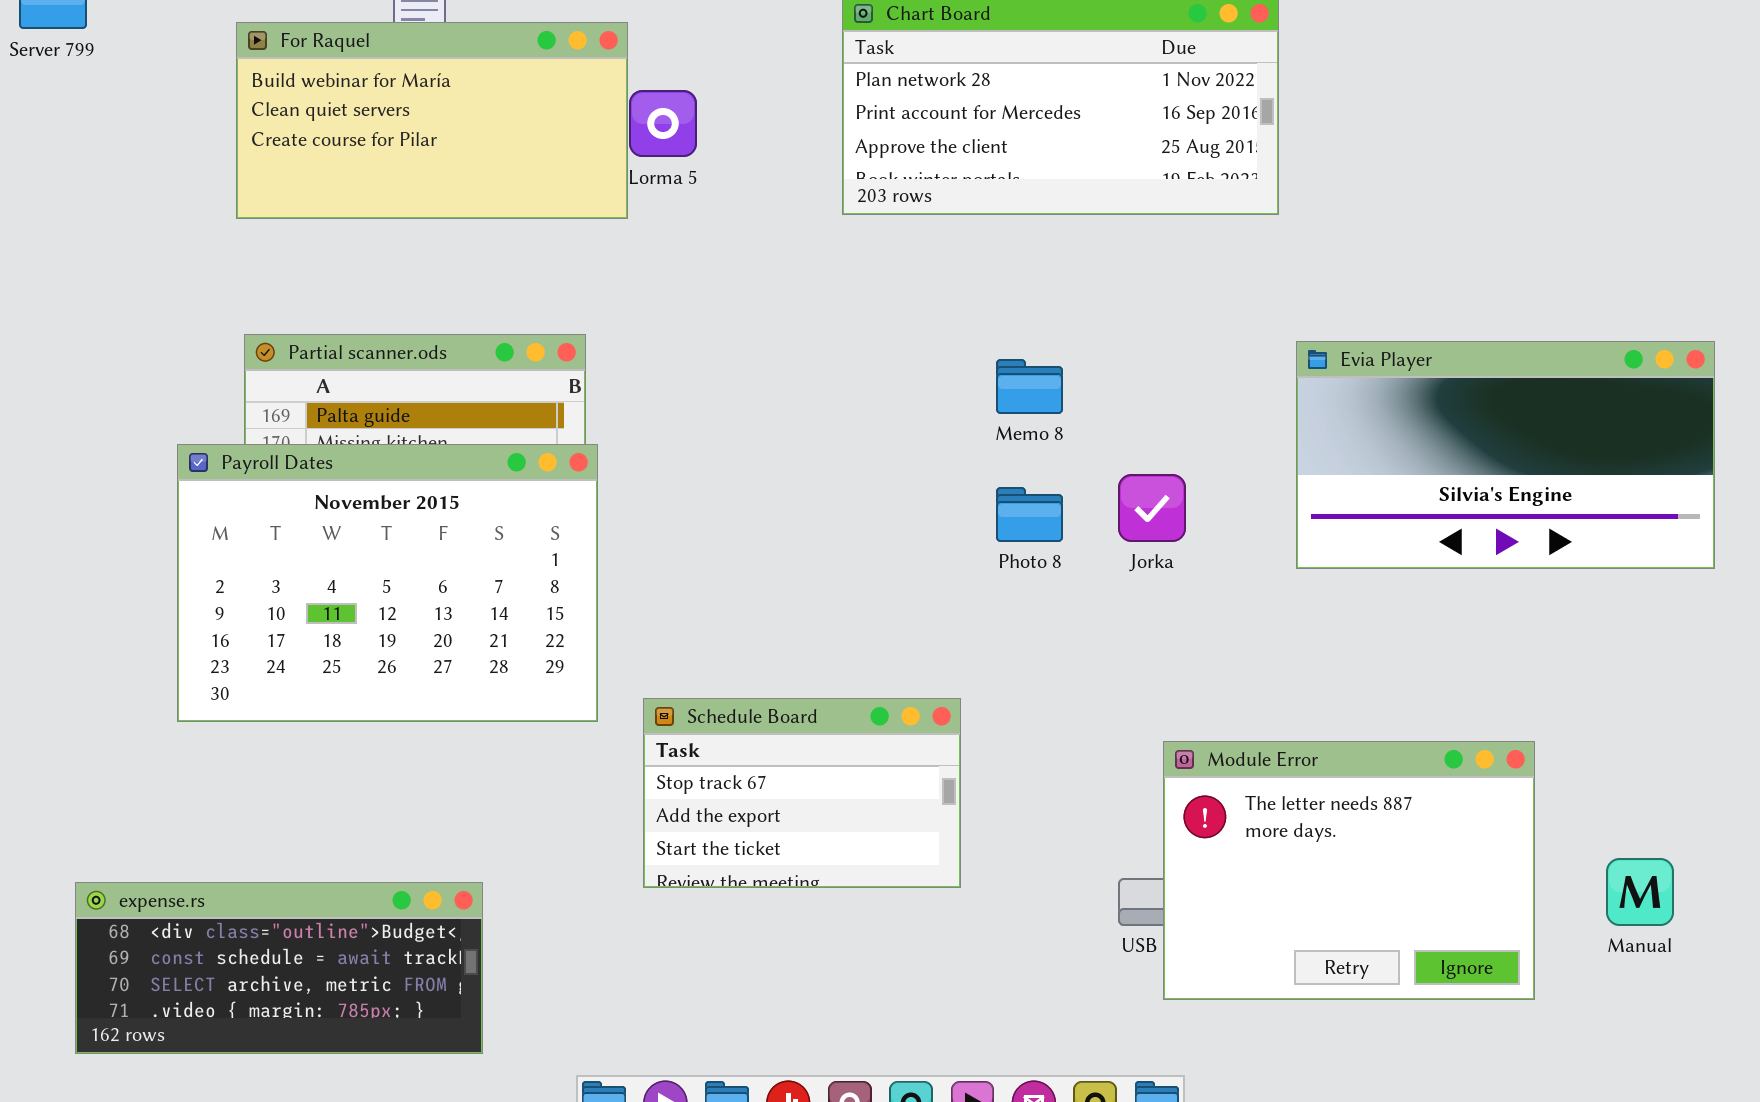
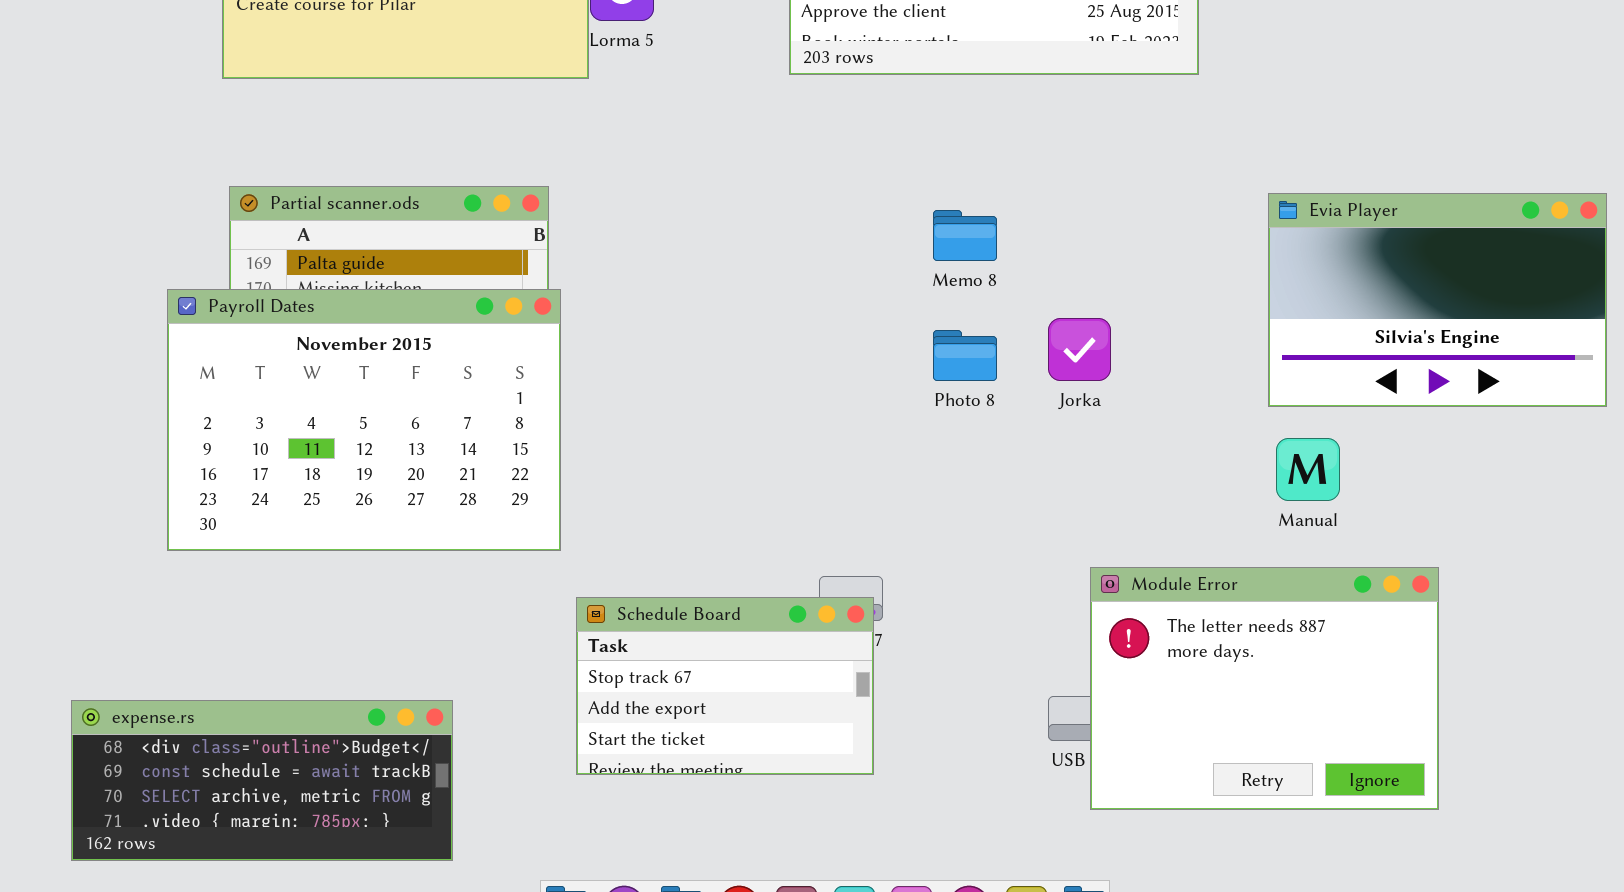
Evia Player: [1296,341,1715,569] -> [1268,193,1607,407], resized
Schedule Board: [643,698,961,888] -> [576,597,874,775], moved
Manual: [1606,858,1674,926] -> [1276,438,1340,501], moved

